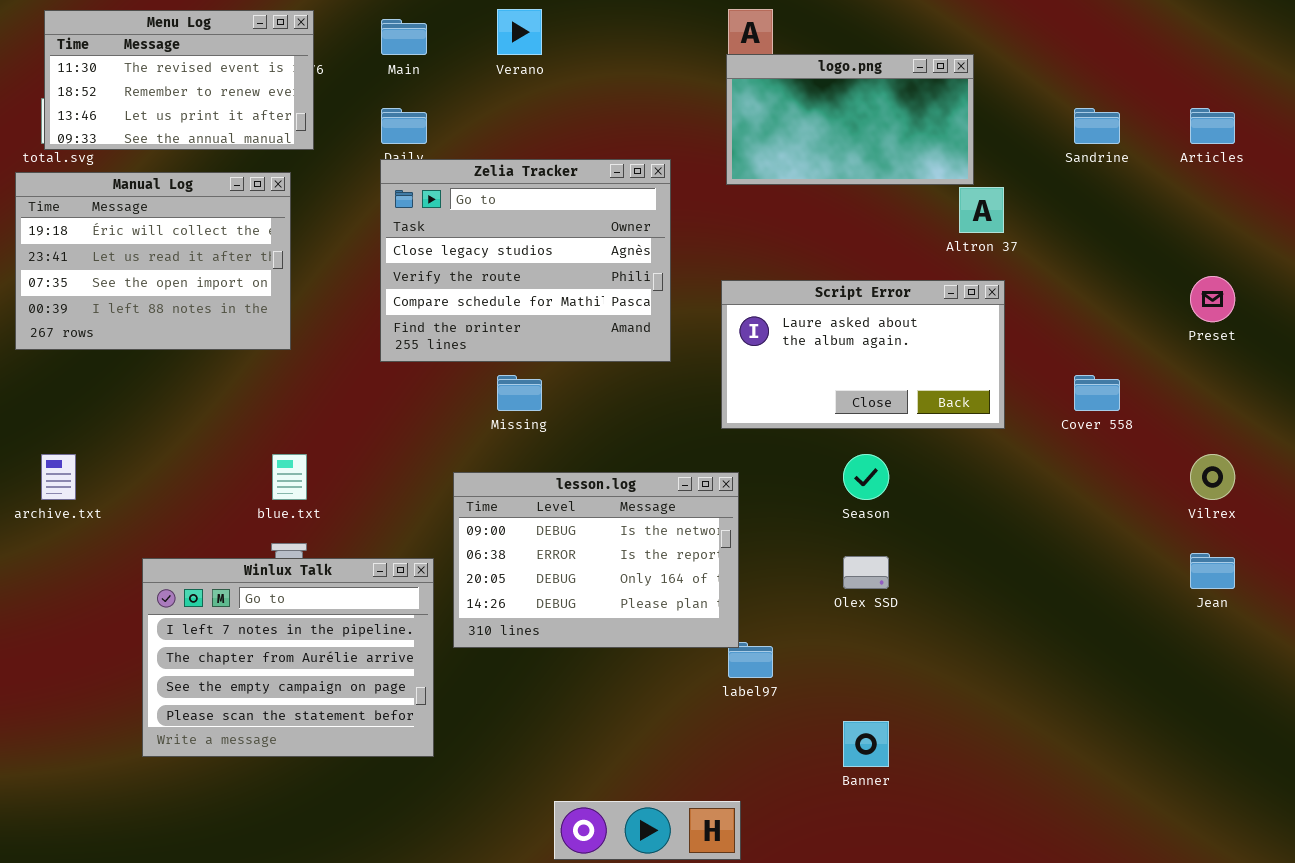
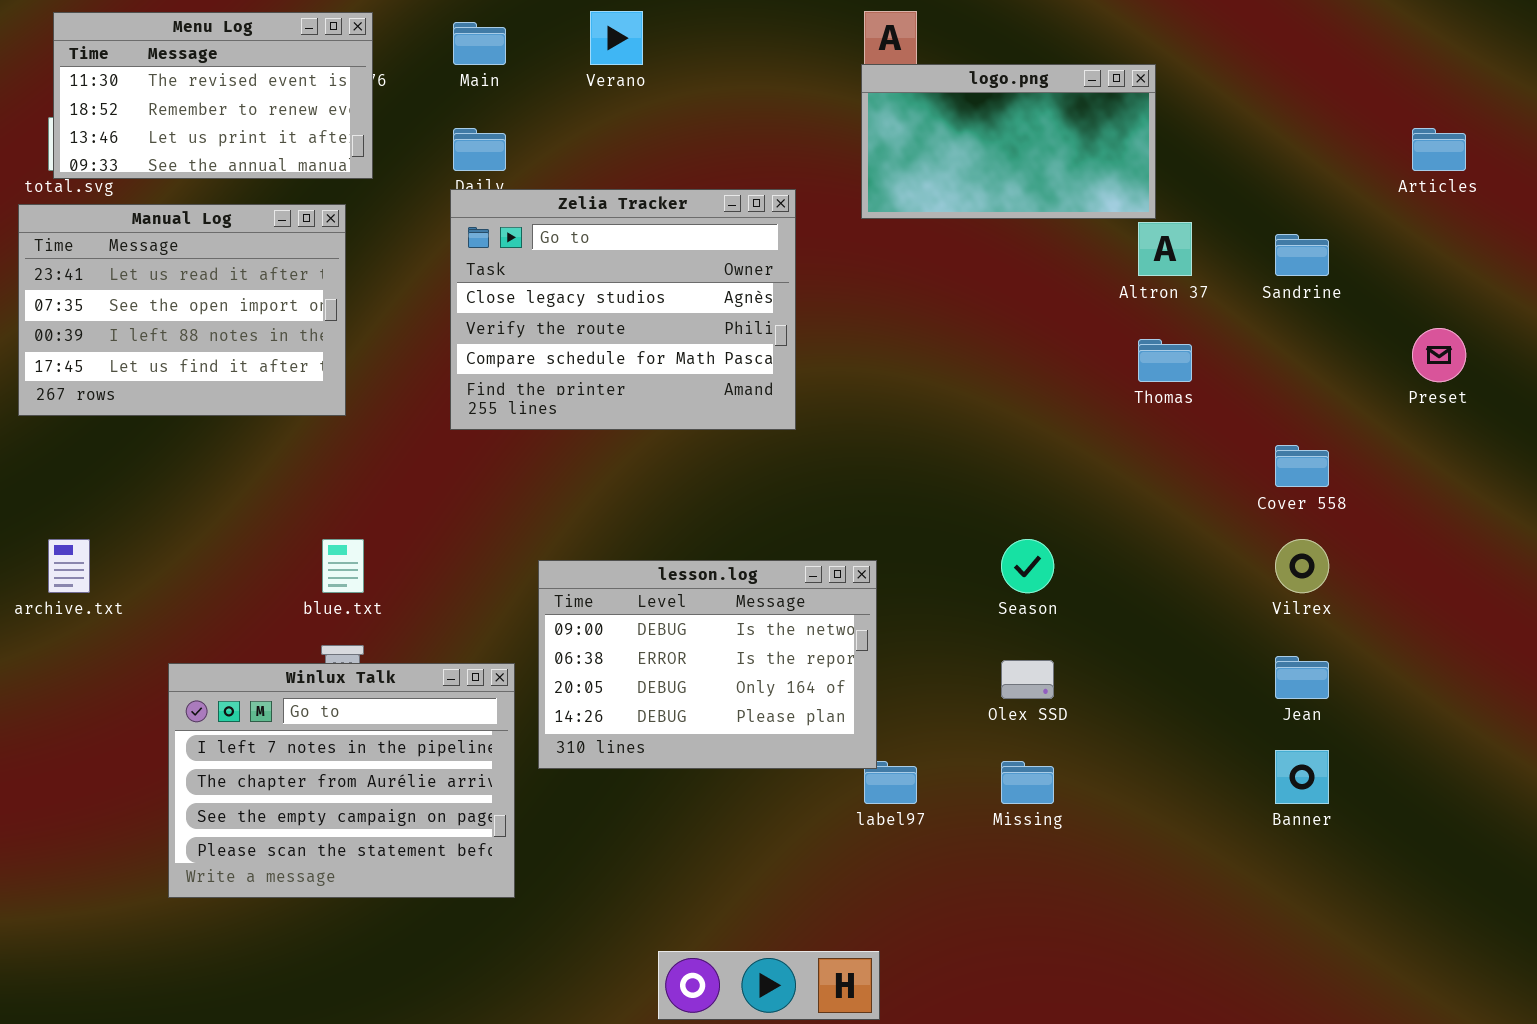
Sandrine: [1074,108,1120,144] -> [1275,234,1329,276], moved
Manual Log: [15,172,291,350] -> [18,204,346,416], scrolled down 1 row
Script Error: [721,280,1005,429] -> none, closed
Missing: [497,375,542,411] -> [1001,761,1054,804], moved
Vilrex: [1190,454,1235,500] -> [1275,539,1329,593], moved
Jean: [1190,553,1235,589] -> [1275,656,1329,699], moved
Banner: [843,721,889,767] -> [1275,750,1329,804], moved

